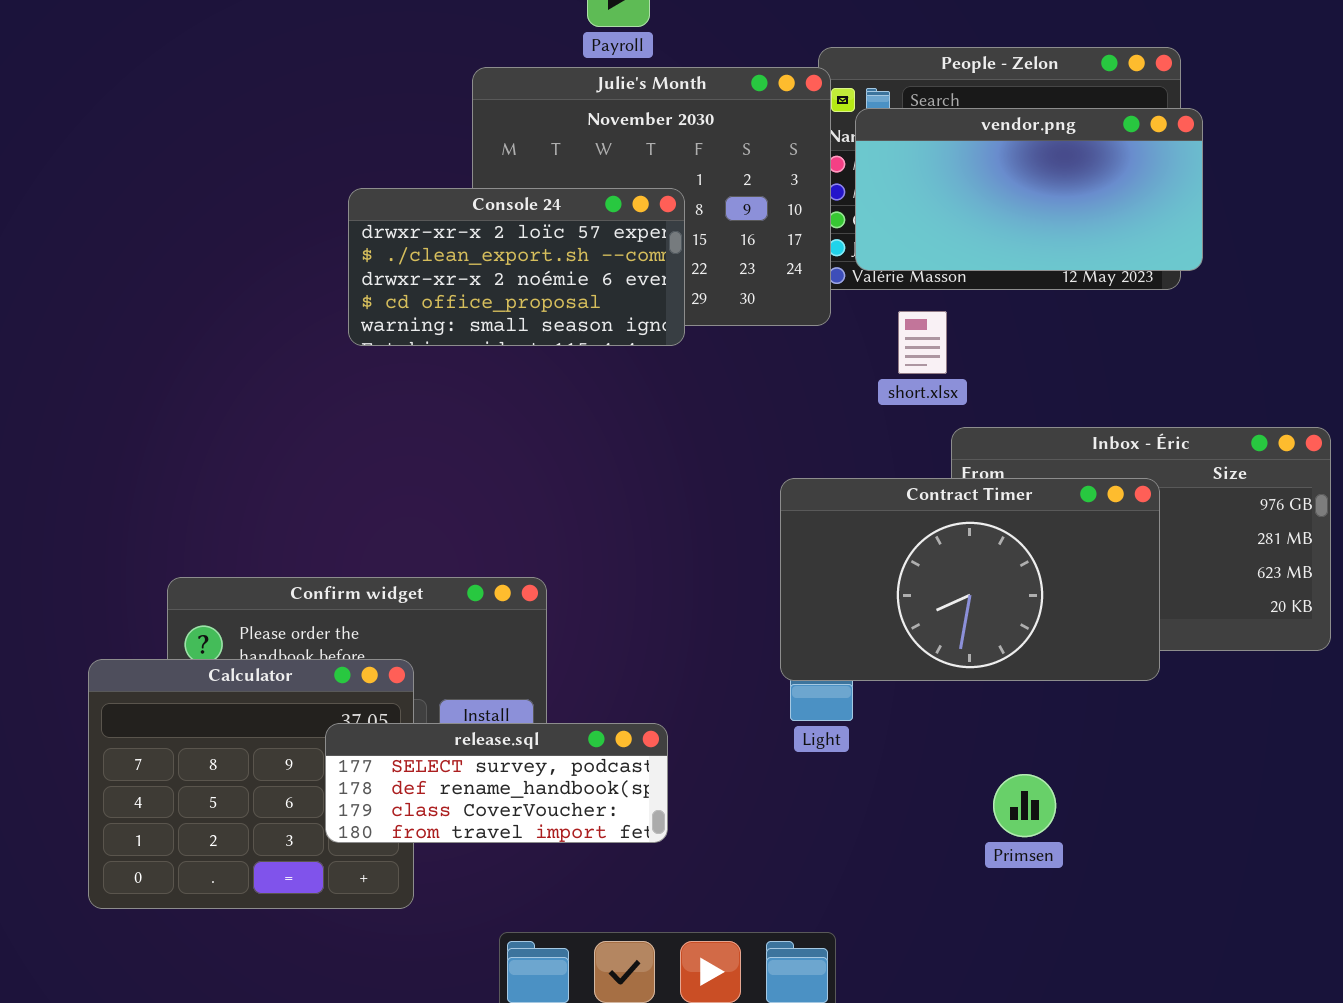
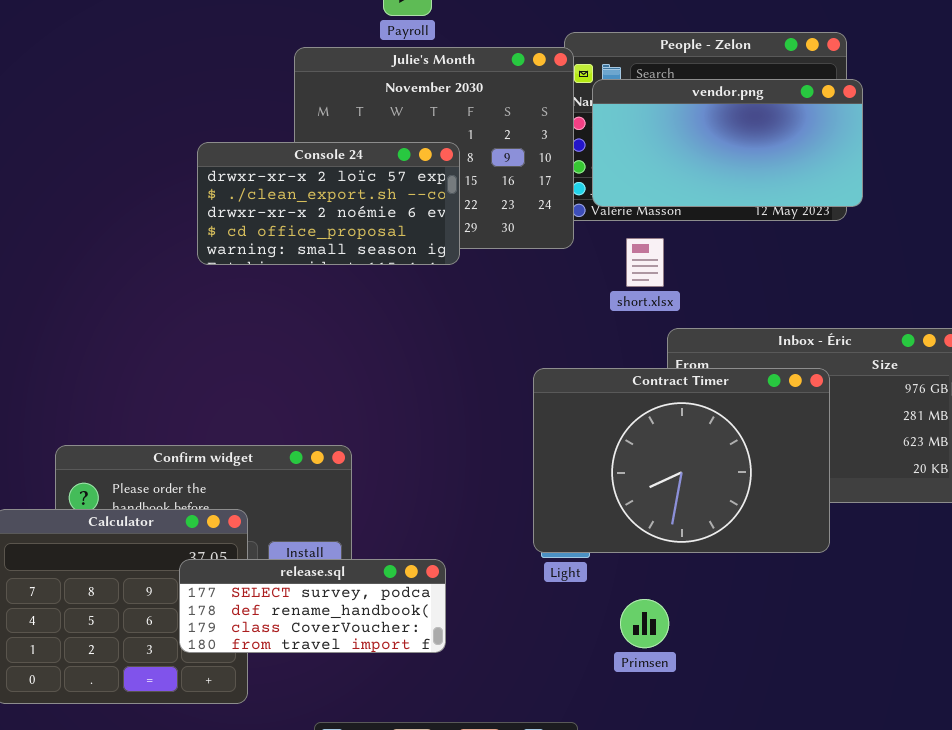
Contract Timer: [780,478,1160,681] -> [533,368,830,553], resized
Primsen: [993,774,1056,837] -> [620,599,669,648], moved

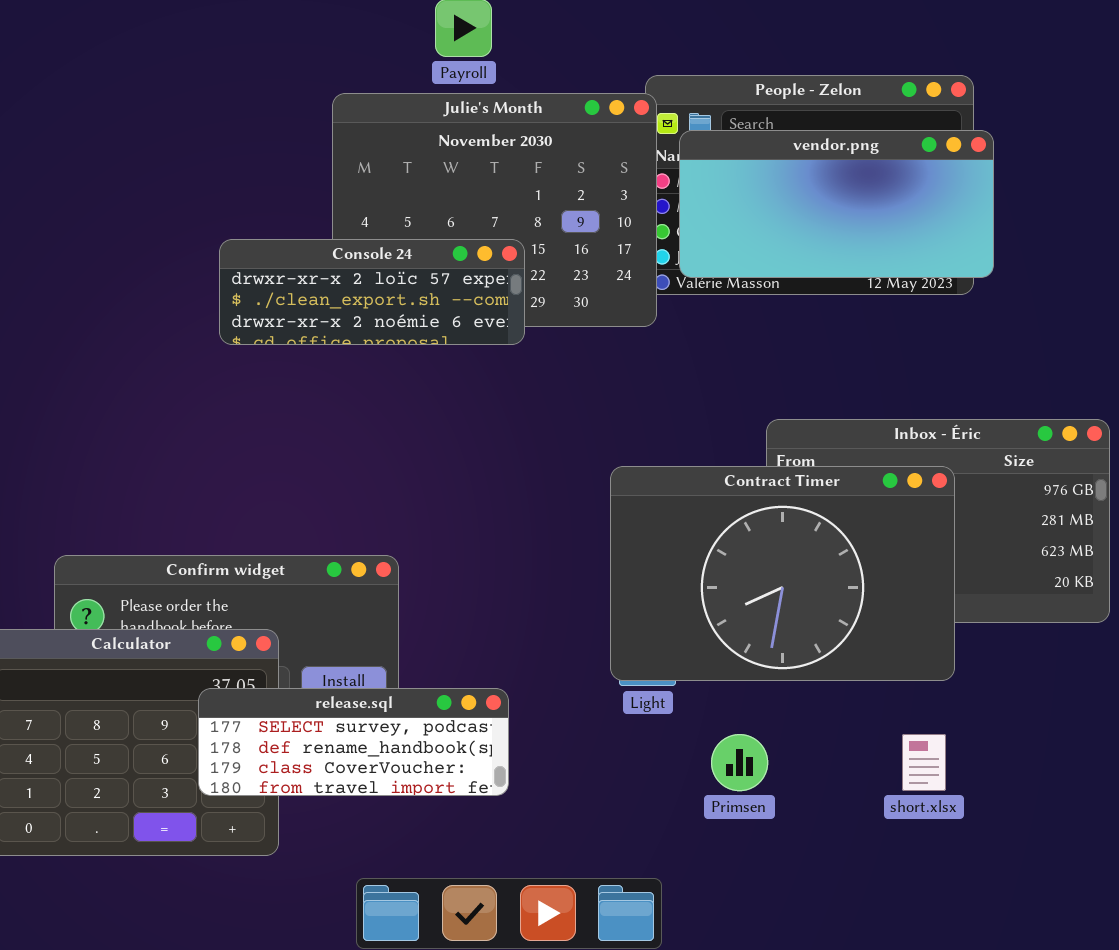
Console 24: [197,142,460,265] -> [219,239,525,345], resized
short.xlsx: [626,238,664,287] -> [902,734,946,791], moved

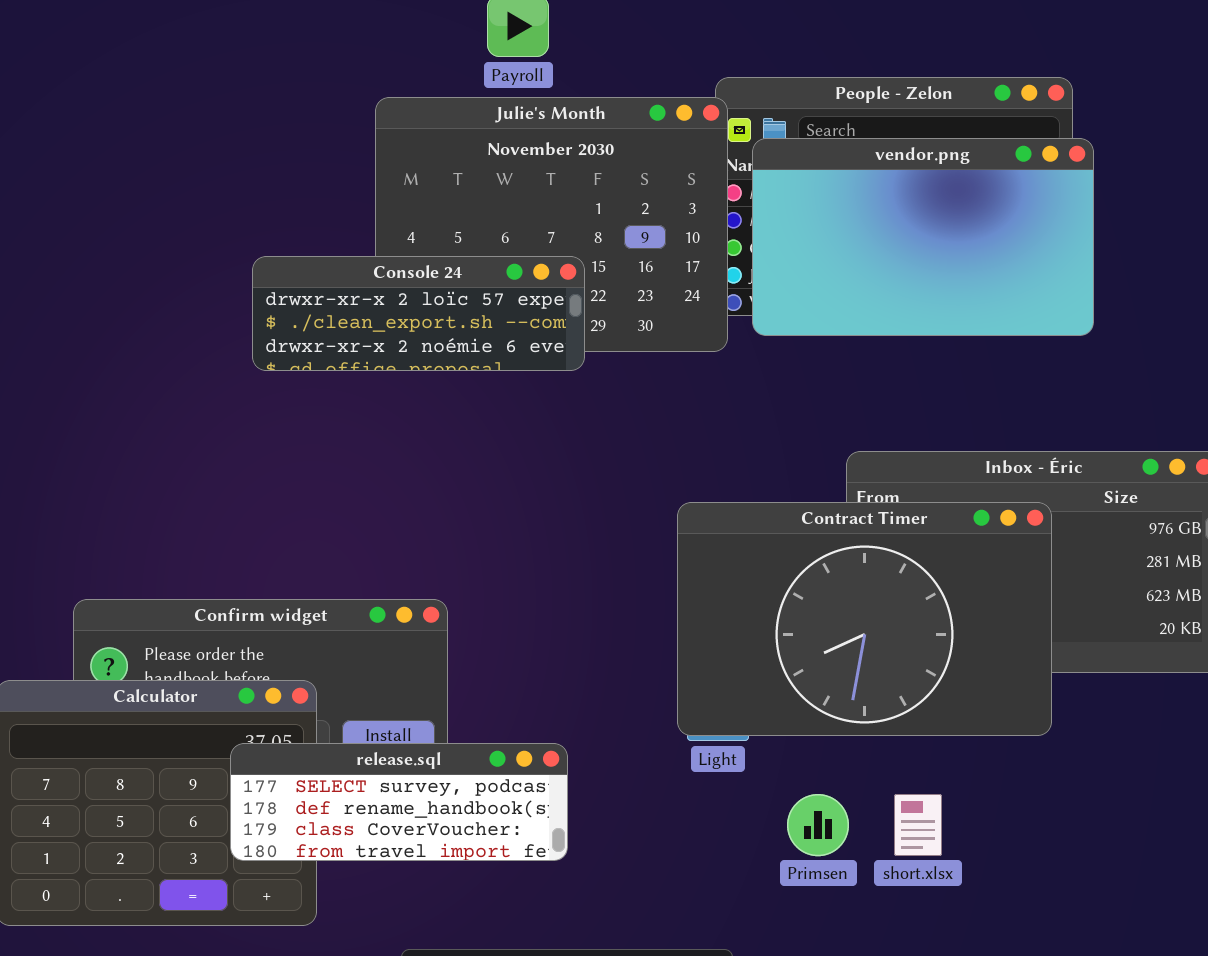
vendor.png: [679,130,994,278] -> [752,138,1094,336], resized
short.xlsx: [902,734,946,791] -> [894,794,942,856], moved

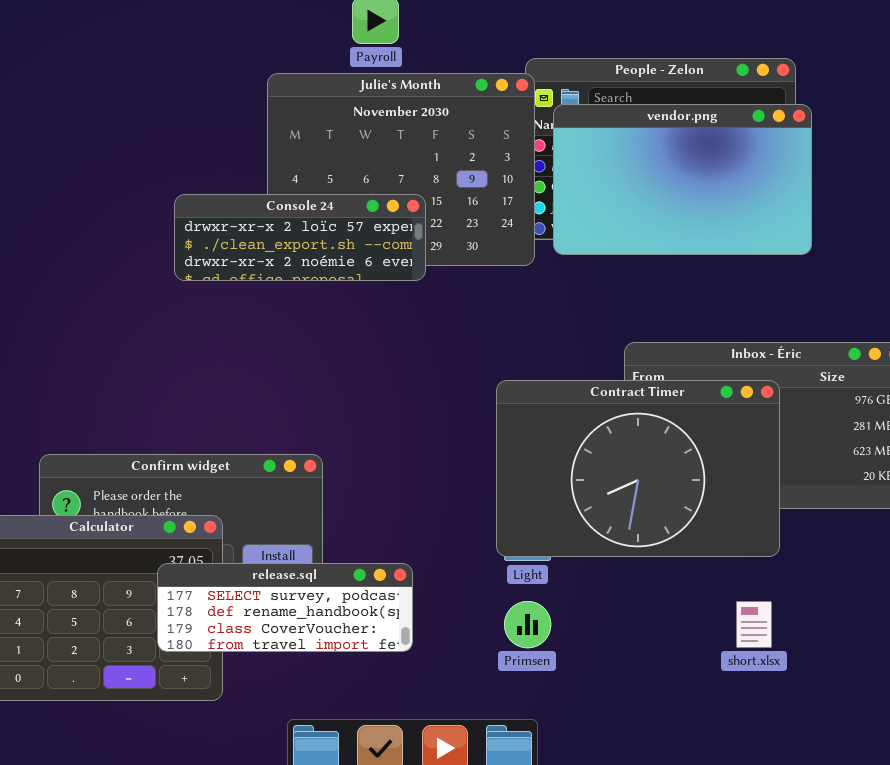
Primsen: [787,794,849,856] -> [504,601,551,648], moved
short.xlsx: [894,794,942,856] -> [736,601,772,648], moved

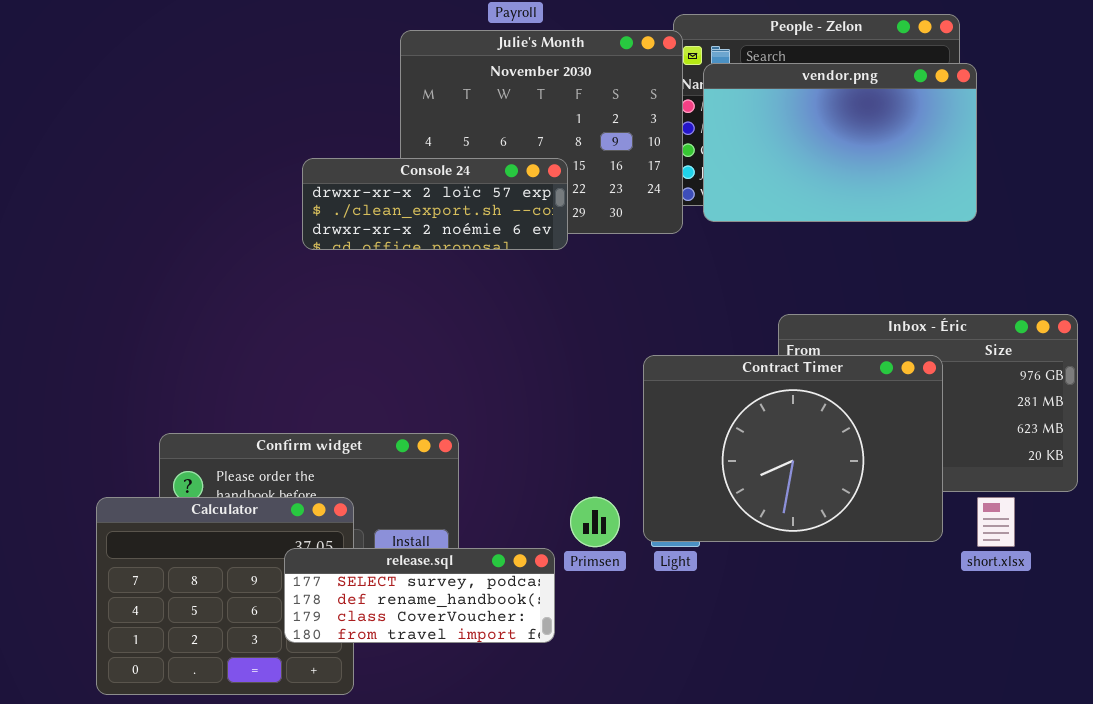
Primsen: [504,601,551,648] -> [570,497,620,547], moved
short.xlsx: [736,601,772,648] -> [977,497,1015,547], moved

